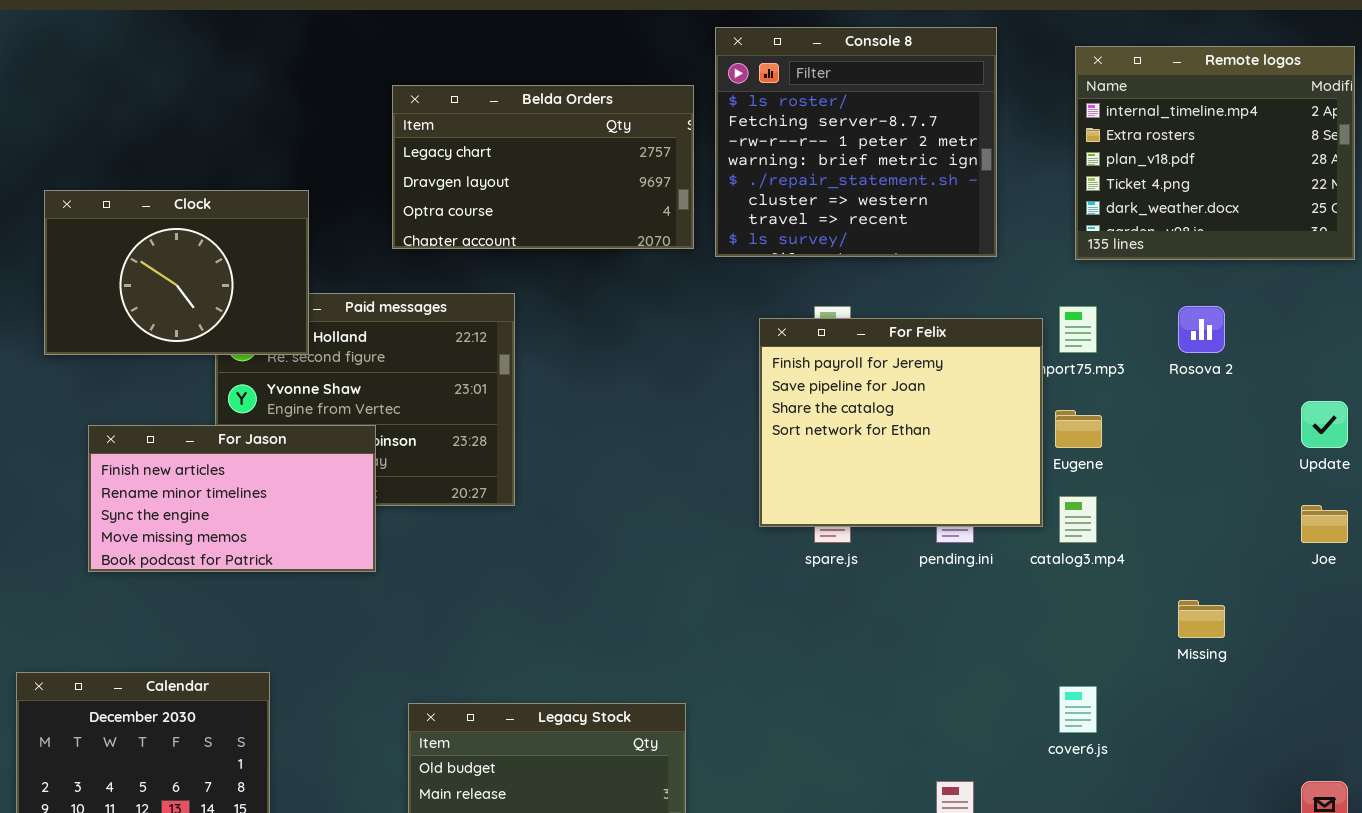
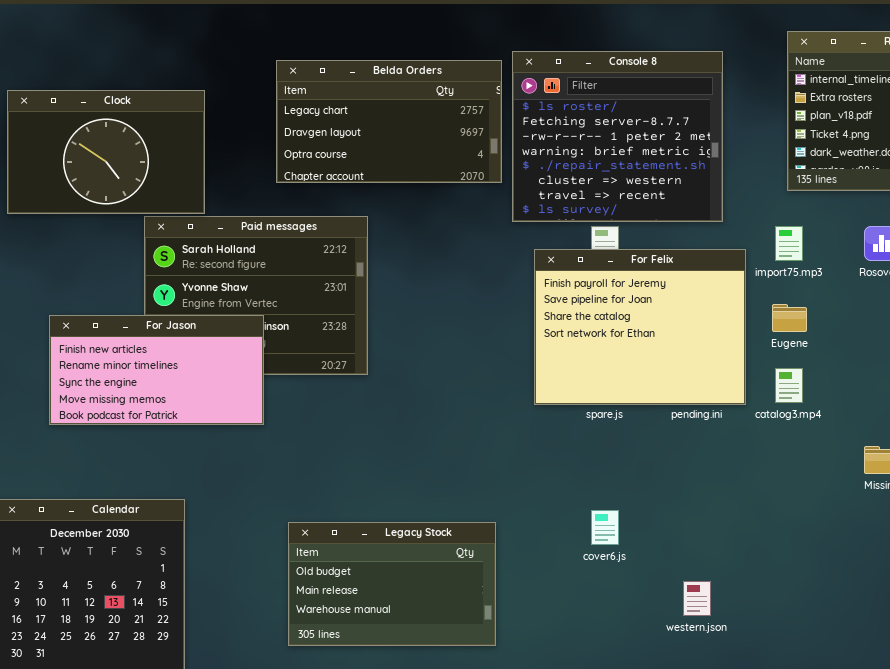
Console 8: [715,27,997,257] -> [512,51,723,222], moved
Clock: [44,190,309,355] -> [7,90,205,214], moved
For Felix: [759,318,1043,527] -> [534,249,746,405], moved
cover6.js: [1059,686,1097,733] -> [591,510,619,545], moved

